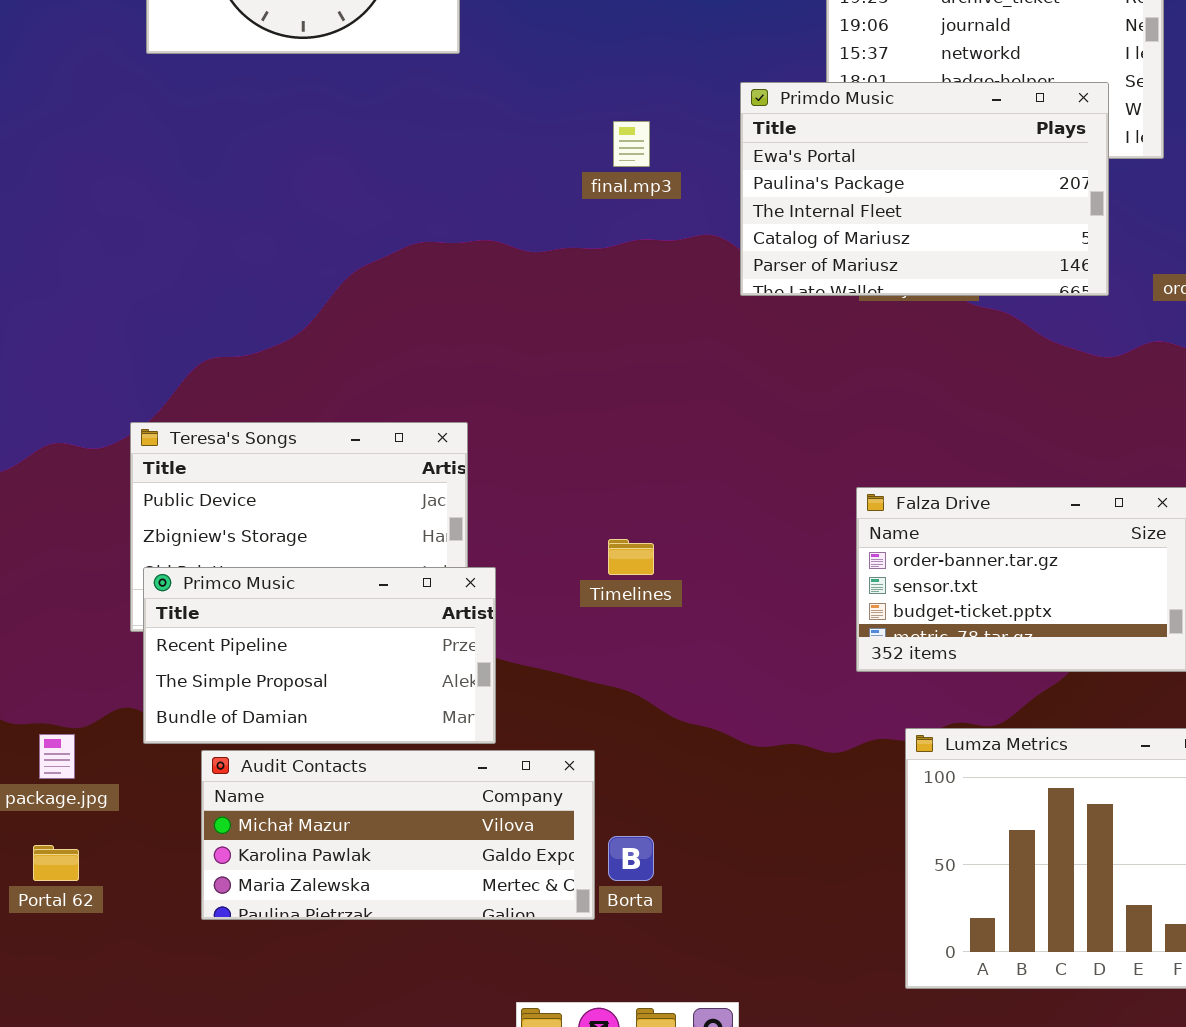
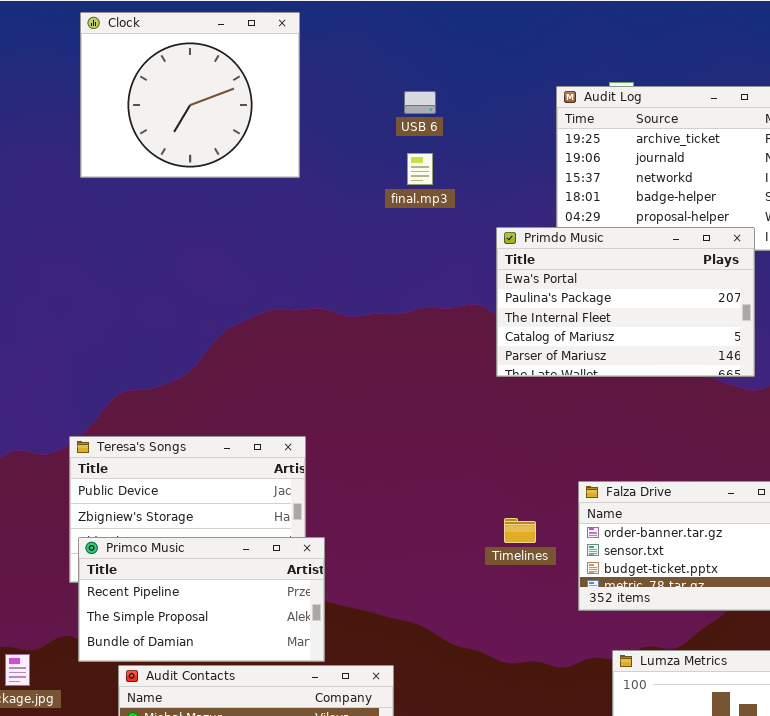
Primdo Music: [740,82,1109,296] -> [496,227,755,377], moved
final.mp3: [613,121,650,167] -> [407,153,433,185], moved
Timelines: [608,539,654,575] -> [504,518,536,543], moved

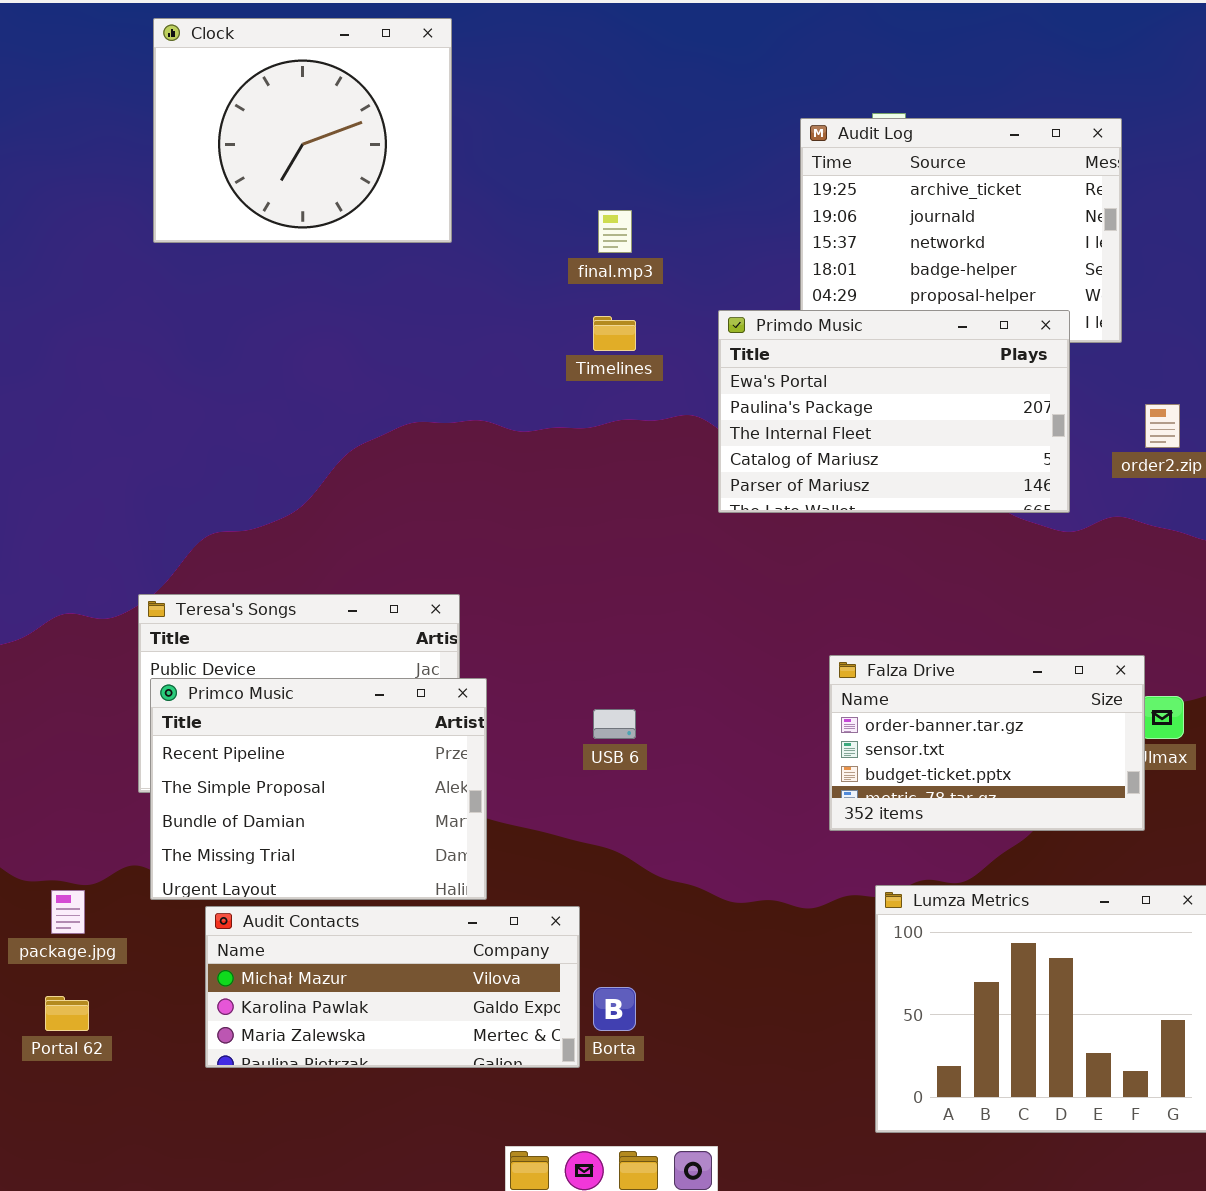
USB 6: [404,91,436,114] -> [593,709,636,739], moved
Timelines: [504,518,536,543] -> [593,316,636,351], moved
Primco Music: [78,537,325,662] -> [150,678,487,900], resized

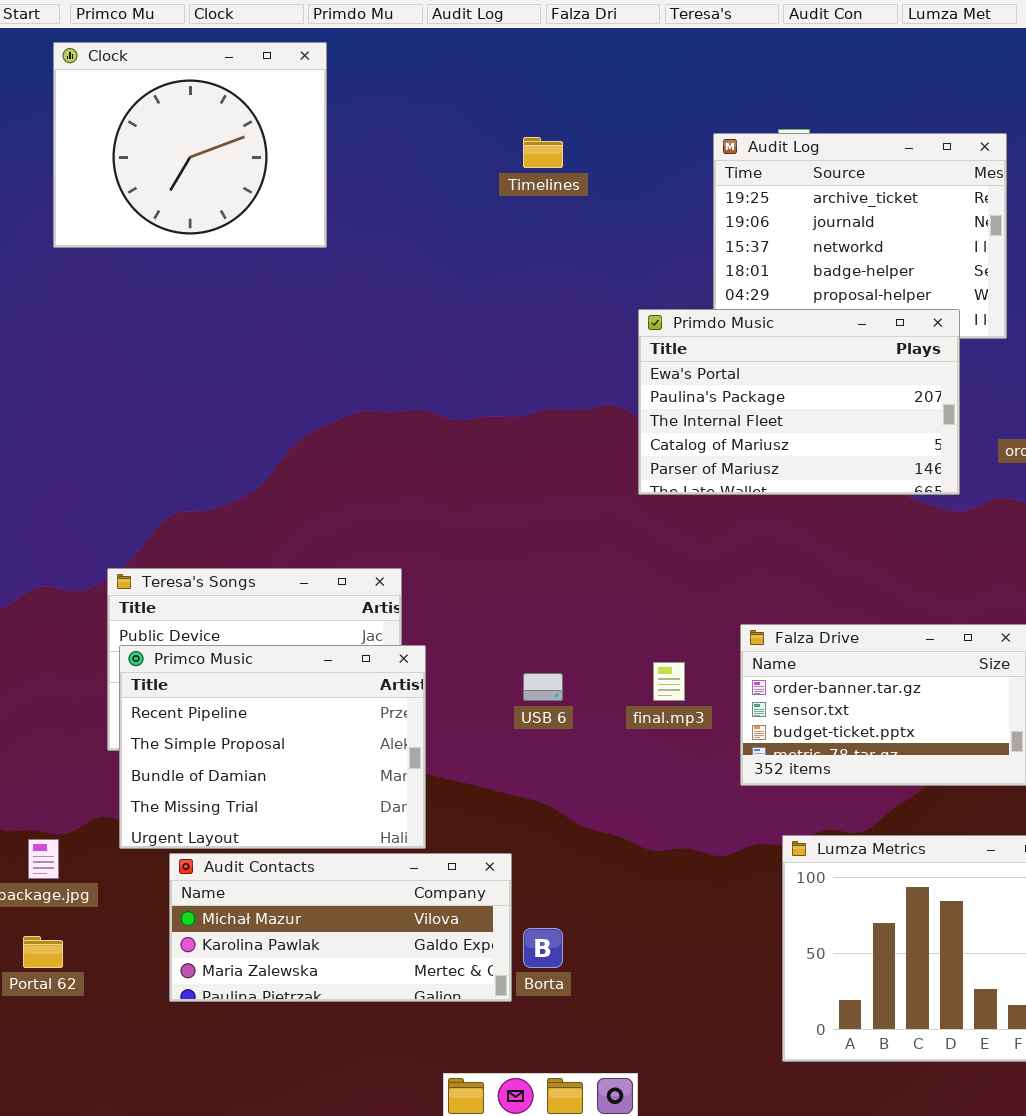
Clock: [153,18,452,243] -> [53,42,327,248], moved
final.mp3: [598,210,632,253] -> [653,662,685,701], moved
Timelines: [593,316,636,351] -> [523,137,563,168], moved

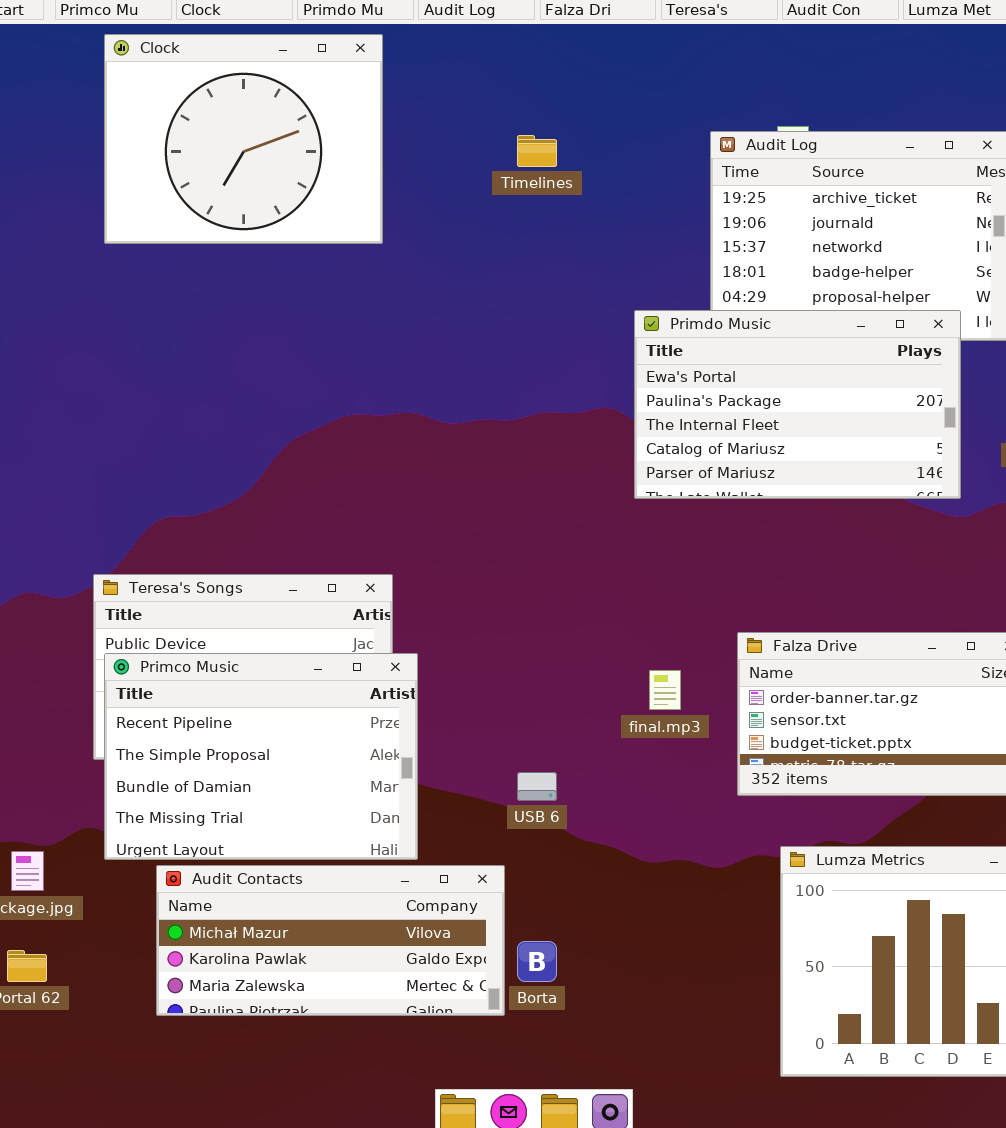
Clock: [53,42,327,248] -> [104,34,383,244], moved
USB 6: [523,673,563,701] -> [517,772,557,801], moved

